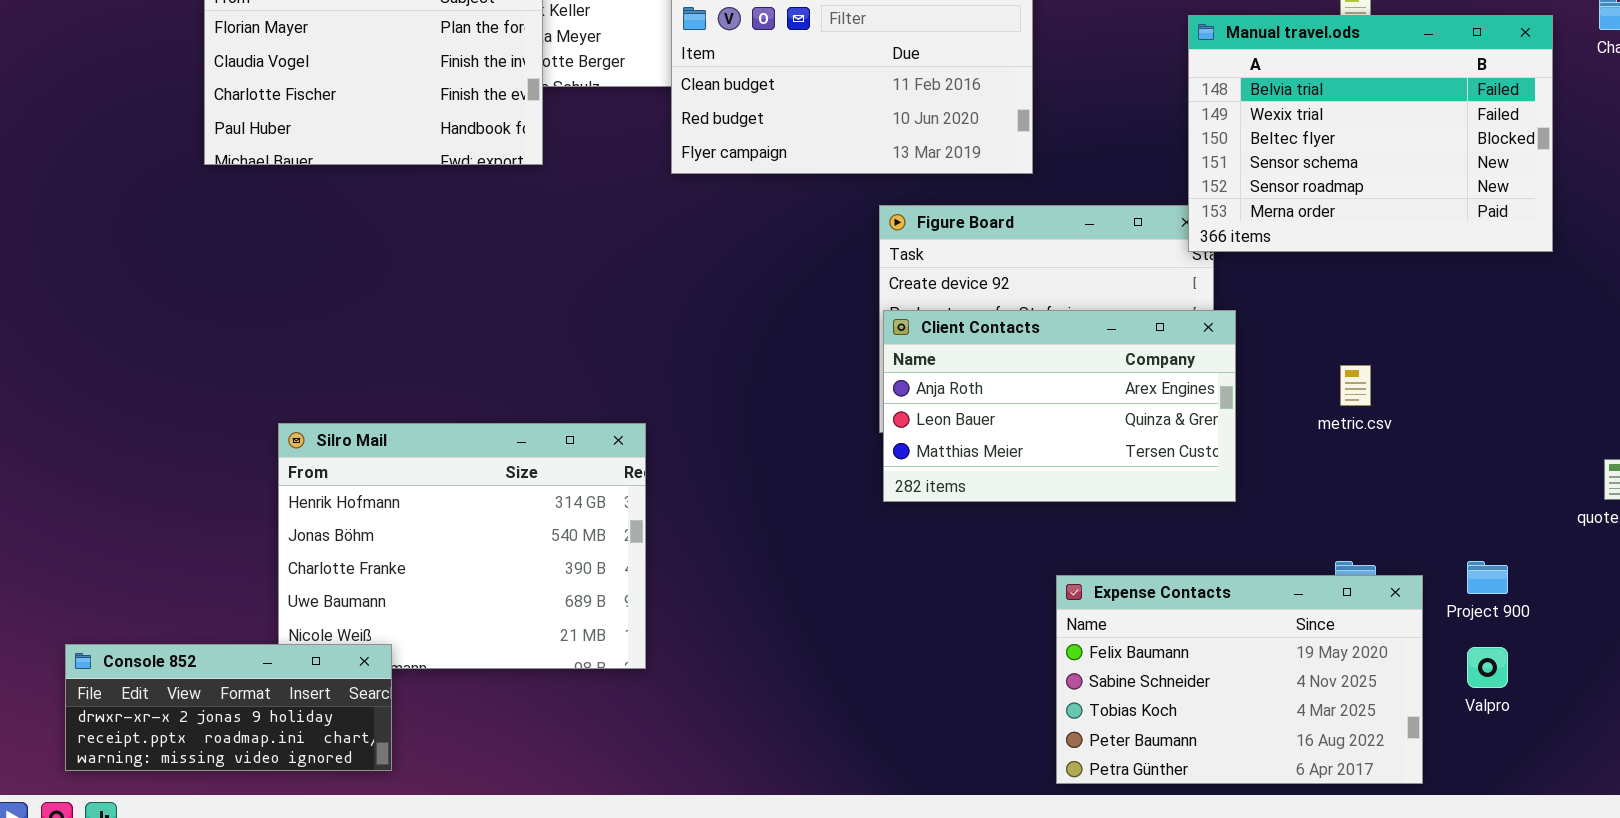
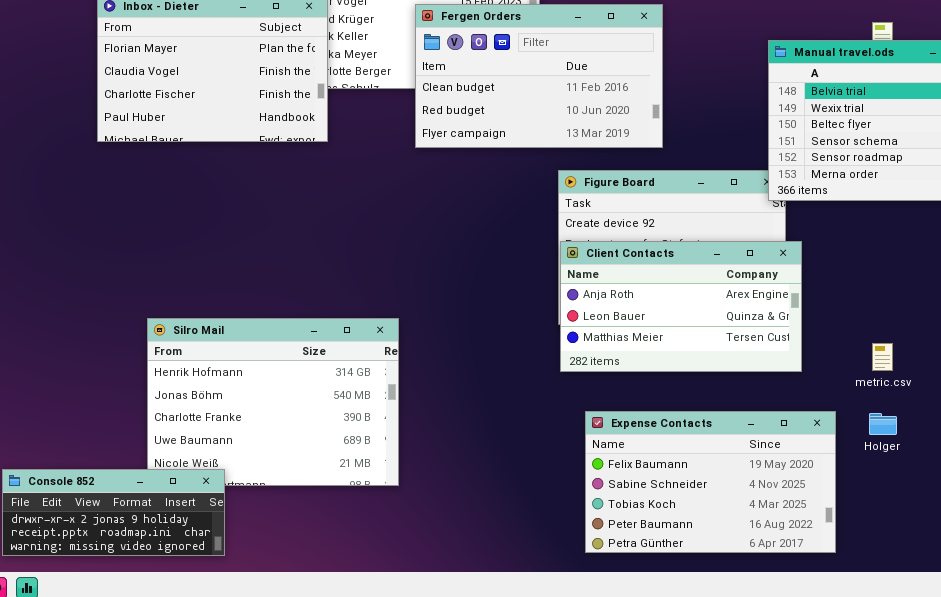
metric.csv: [1340,365,1371,406] -> [872,343,893,371], moved
Expense Contacts: [1056,575,1423,784] -> [585,411,836,553], moved

